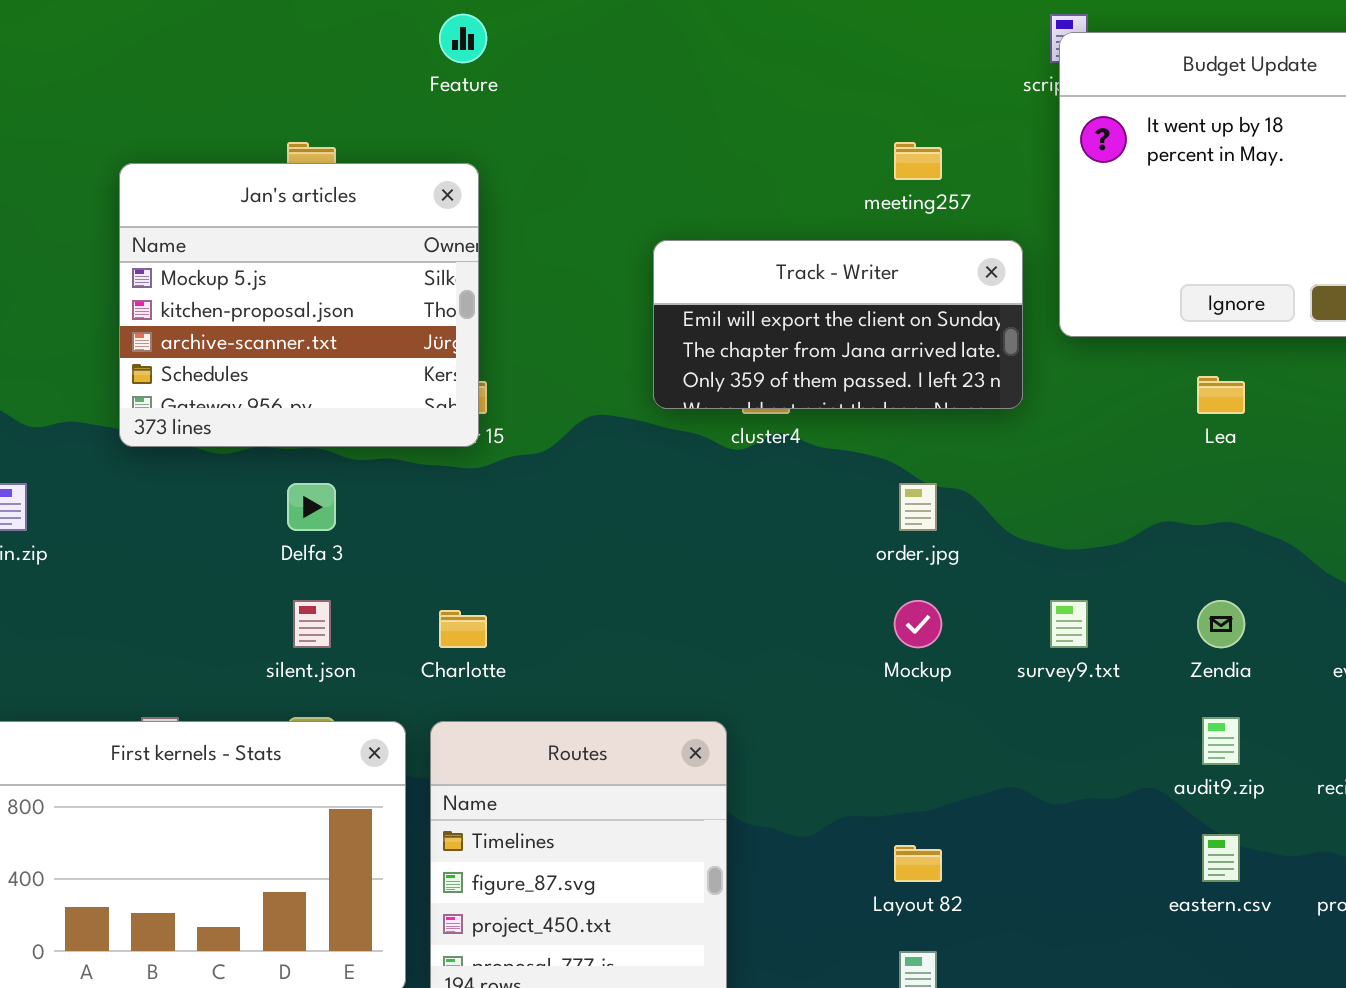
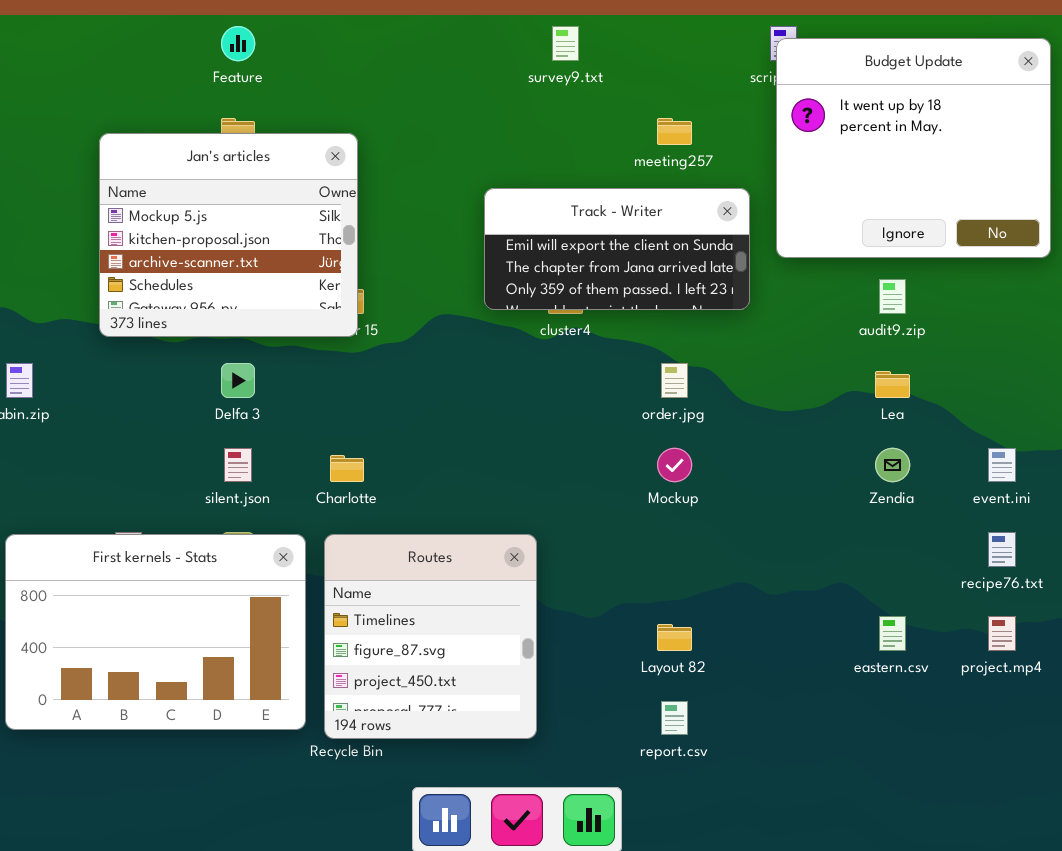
Feature: [439,14,487,63] -> [221,26,255,61], moved
Lea: [1197,376,1245,414] -> [875,371,910,398], moved
survey9.txt: [1050,600,1088,648] -> [552,26,579,61], moved
audit9.zip: [1202,717,1240,765] -> [879,279,906,314], moved

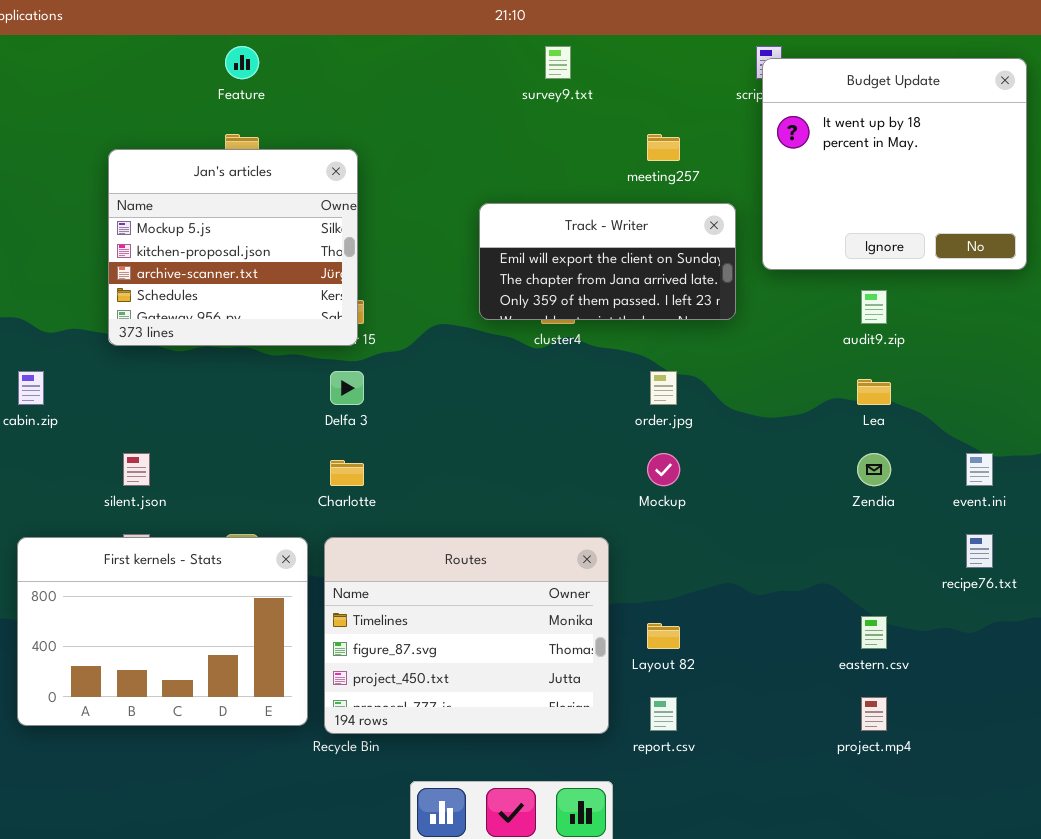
Delfa 3: [221,363,255,398] -> [330,371,364,405], moved
silent.json: [224,448,252,482] -> [123,453,150,486], moved
Routes: [324,534,537,739] -> [324,537,609,734], resized
project.mp4: [988,616,1016,651] -> [861,697,887,731], moved

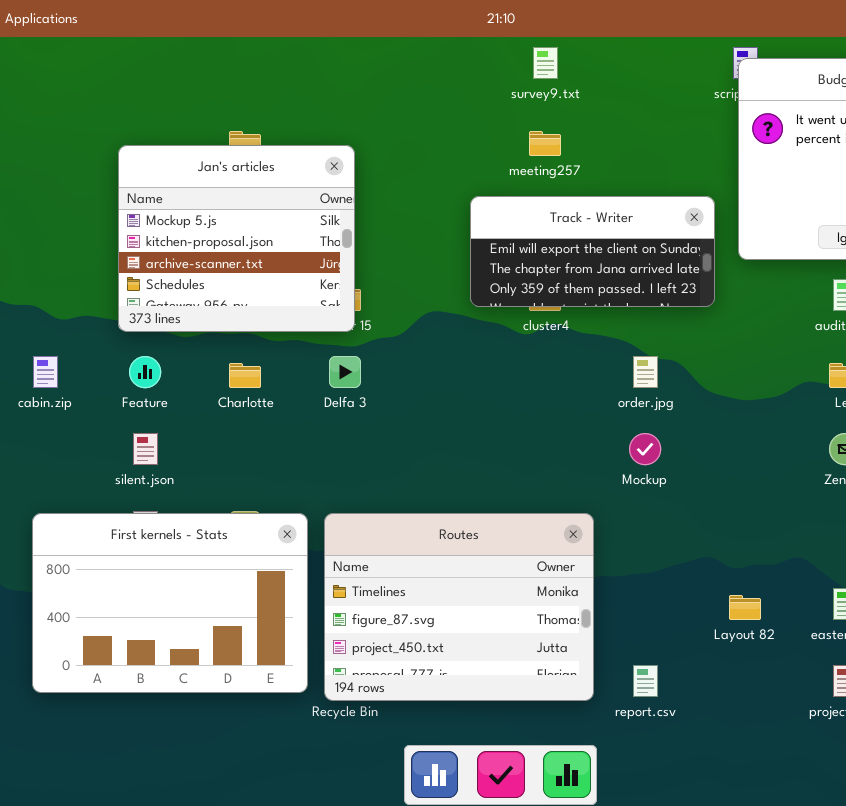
Feature: [225,46,259,79] -> [129,356,161,388], moved
meeting257: [647,134,680,161] -> [529,131,561,156], moved
Charlotte: [330,460,364,486] -> [229,363,261,388], moved
Layout 82: [647,623,680,649] -> [729,595,761,620], moved

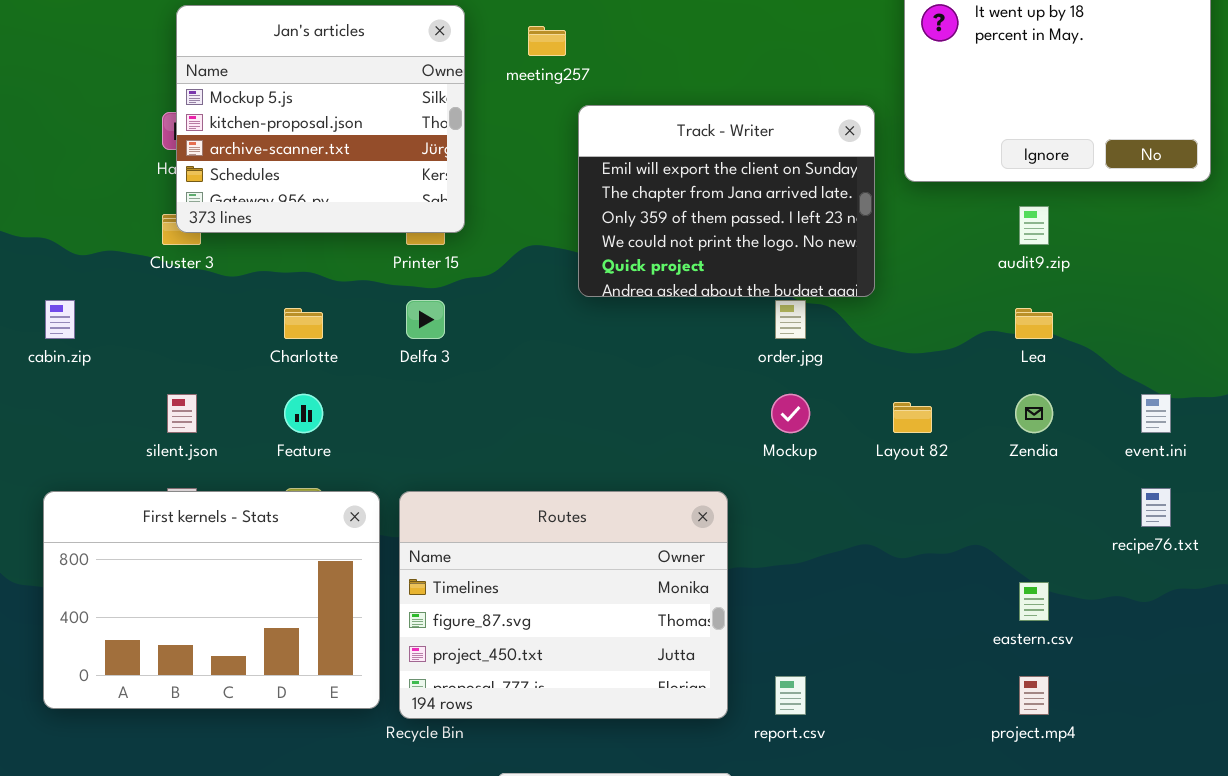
meeting257: [529,131,561,156] -> [528,26,566,56], moved
Jan's articles: [118,145,355,332] -> [176,5,465,233], moved
Track - Writer: [470,196,715,307] -> [578,105,875,297], resized
Feature: [129,356,161,388] -> [284,394,323,433], moved
Layout 82: [729,595,761,620] -> [893,402,932,433], moved

